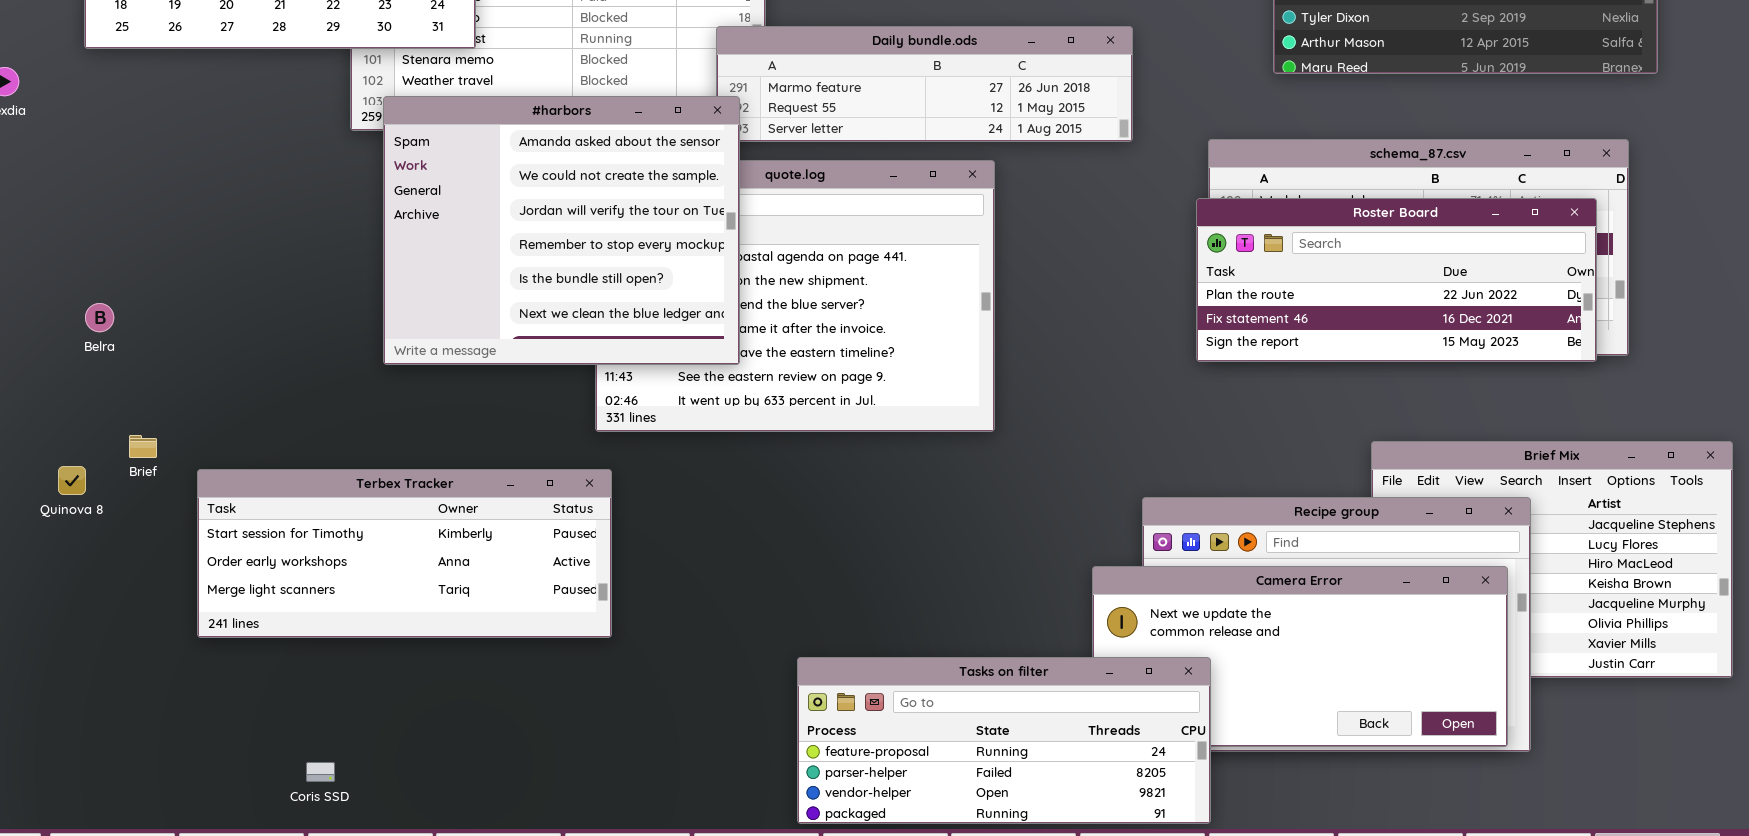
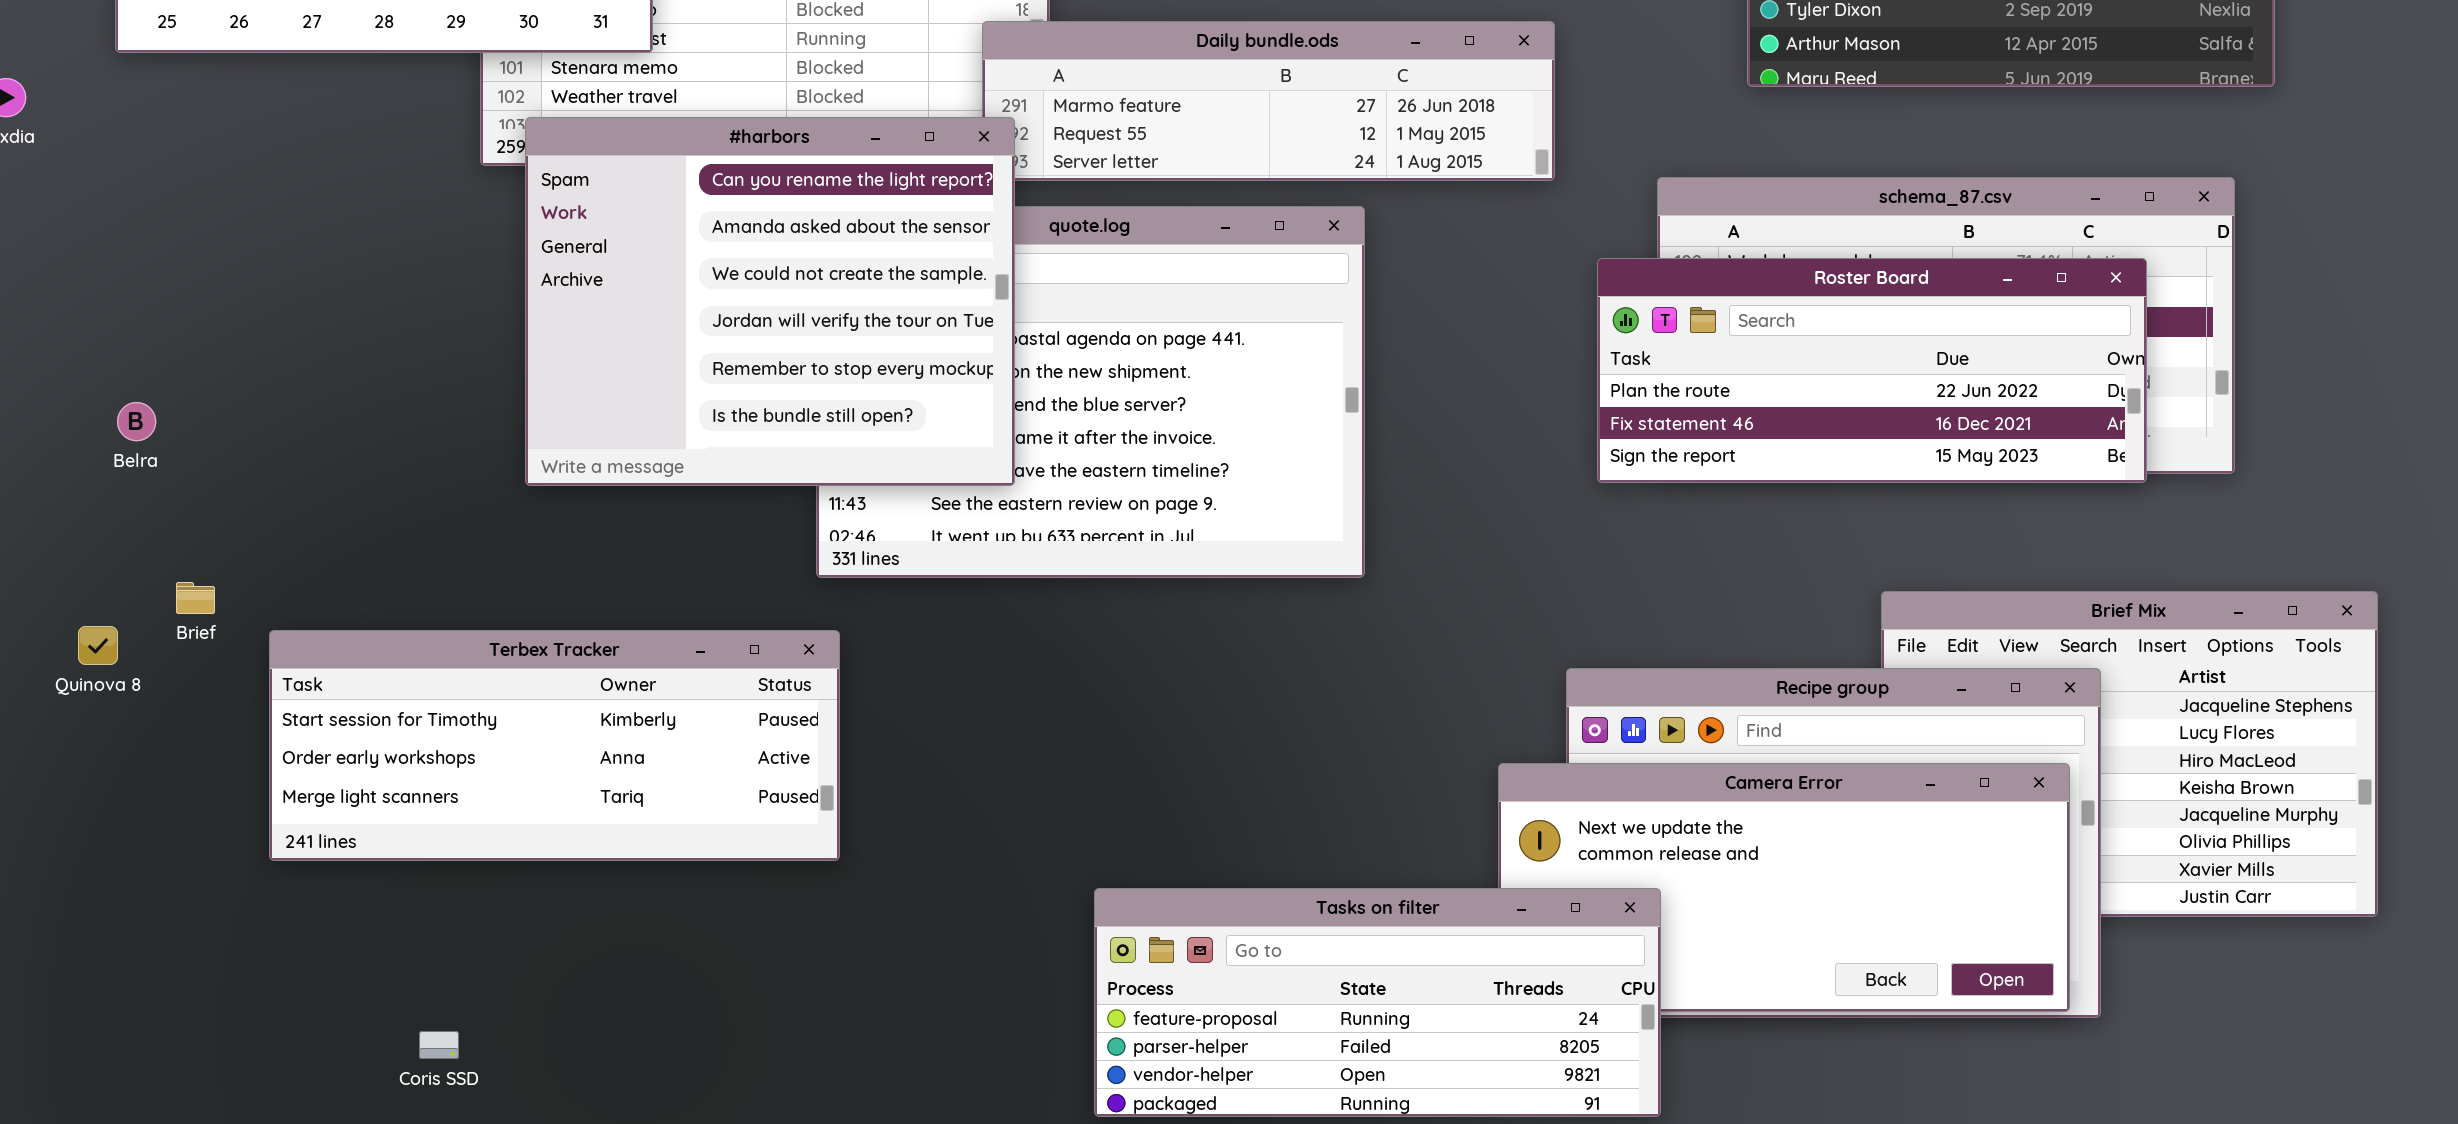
#harbors: [383,96,740,365] -> [525,117,1015,486], scrolled up 1 row
Roster Board: [1196,198,1597,362] -> [1597,258,2147,483], moved

